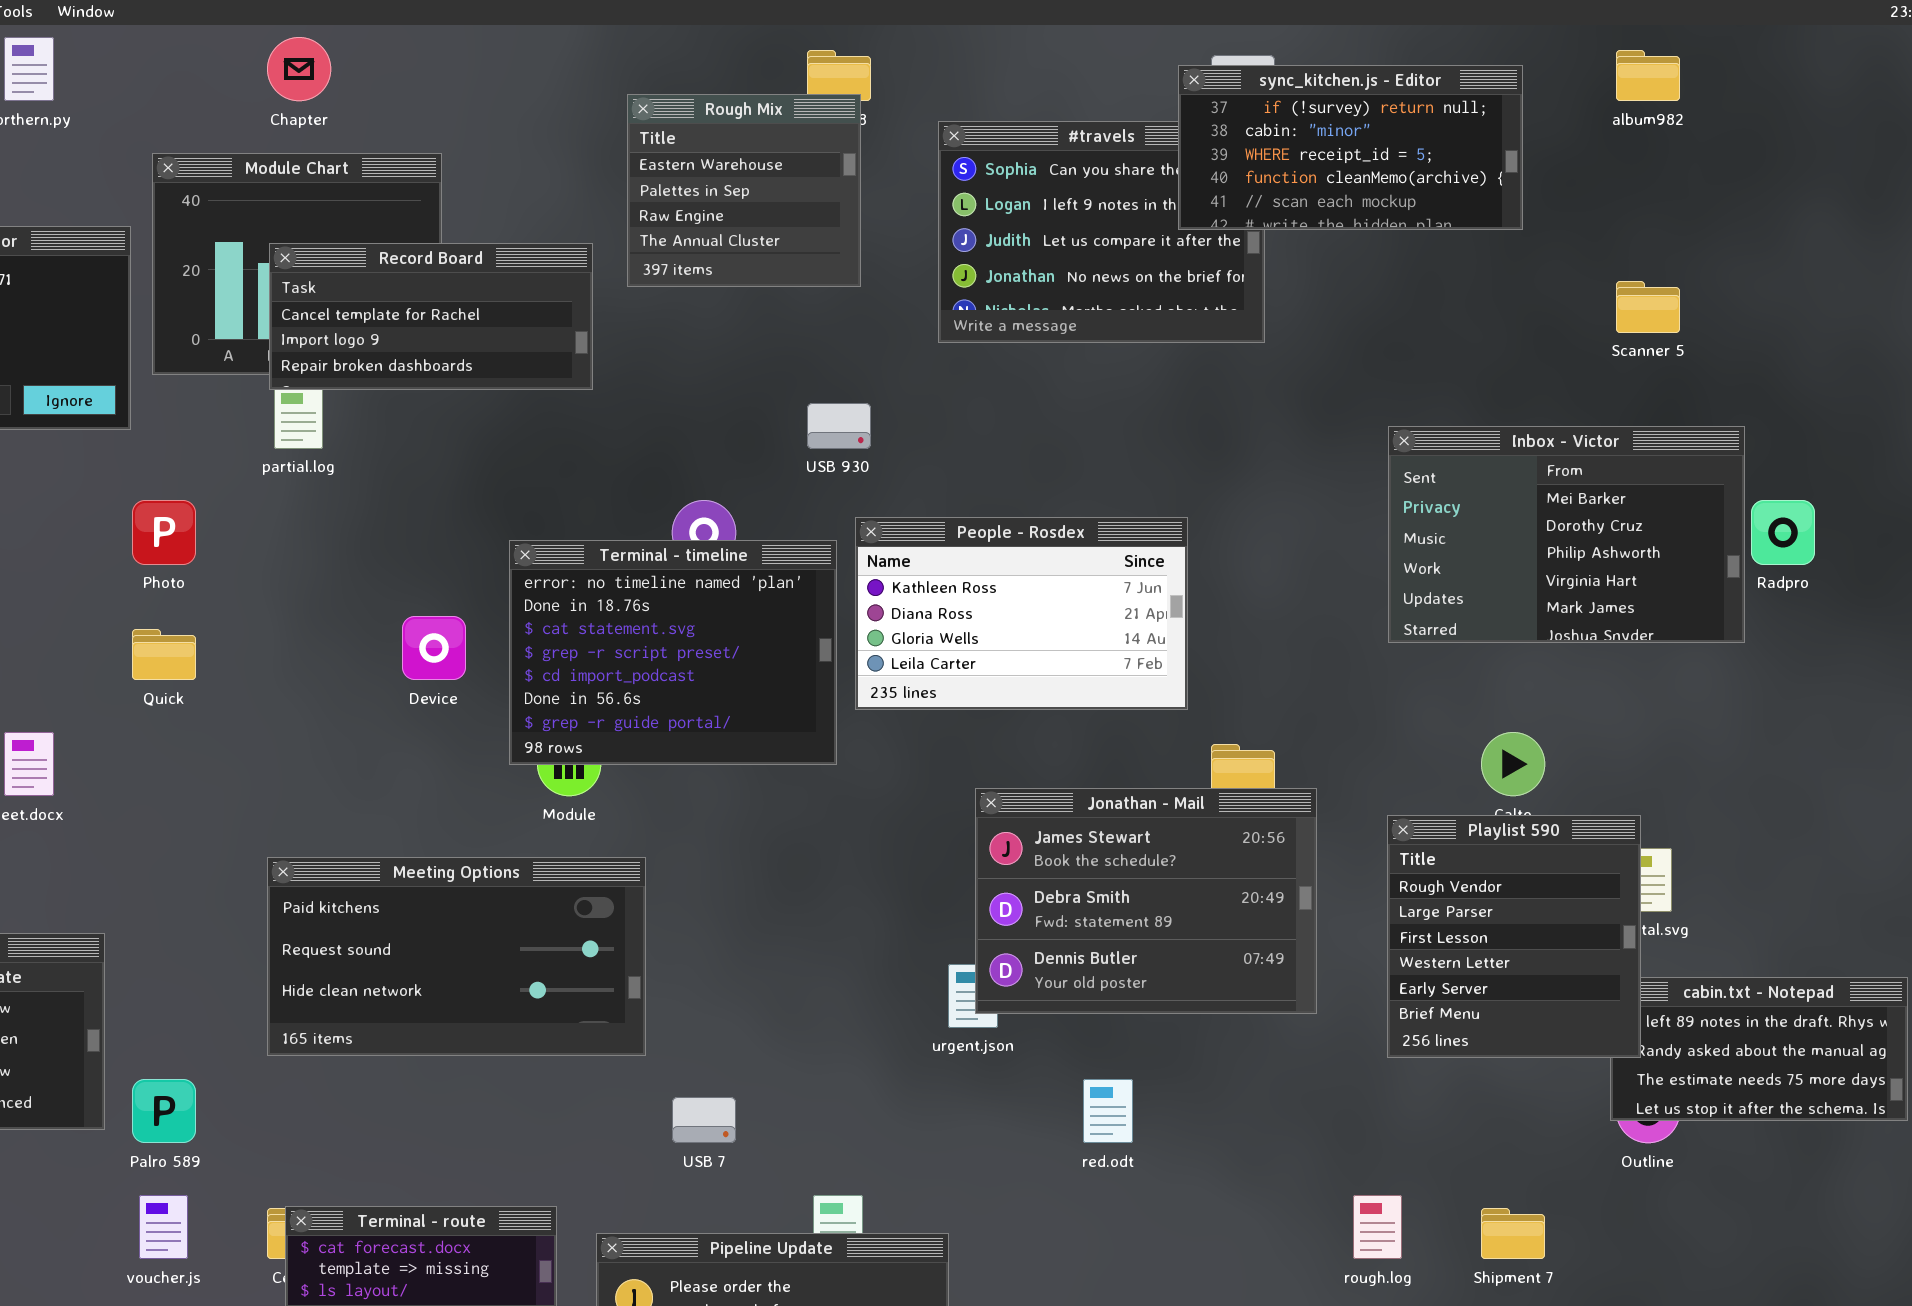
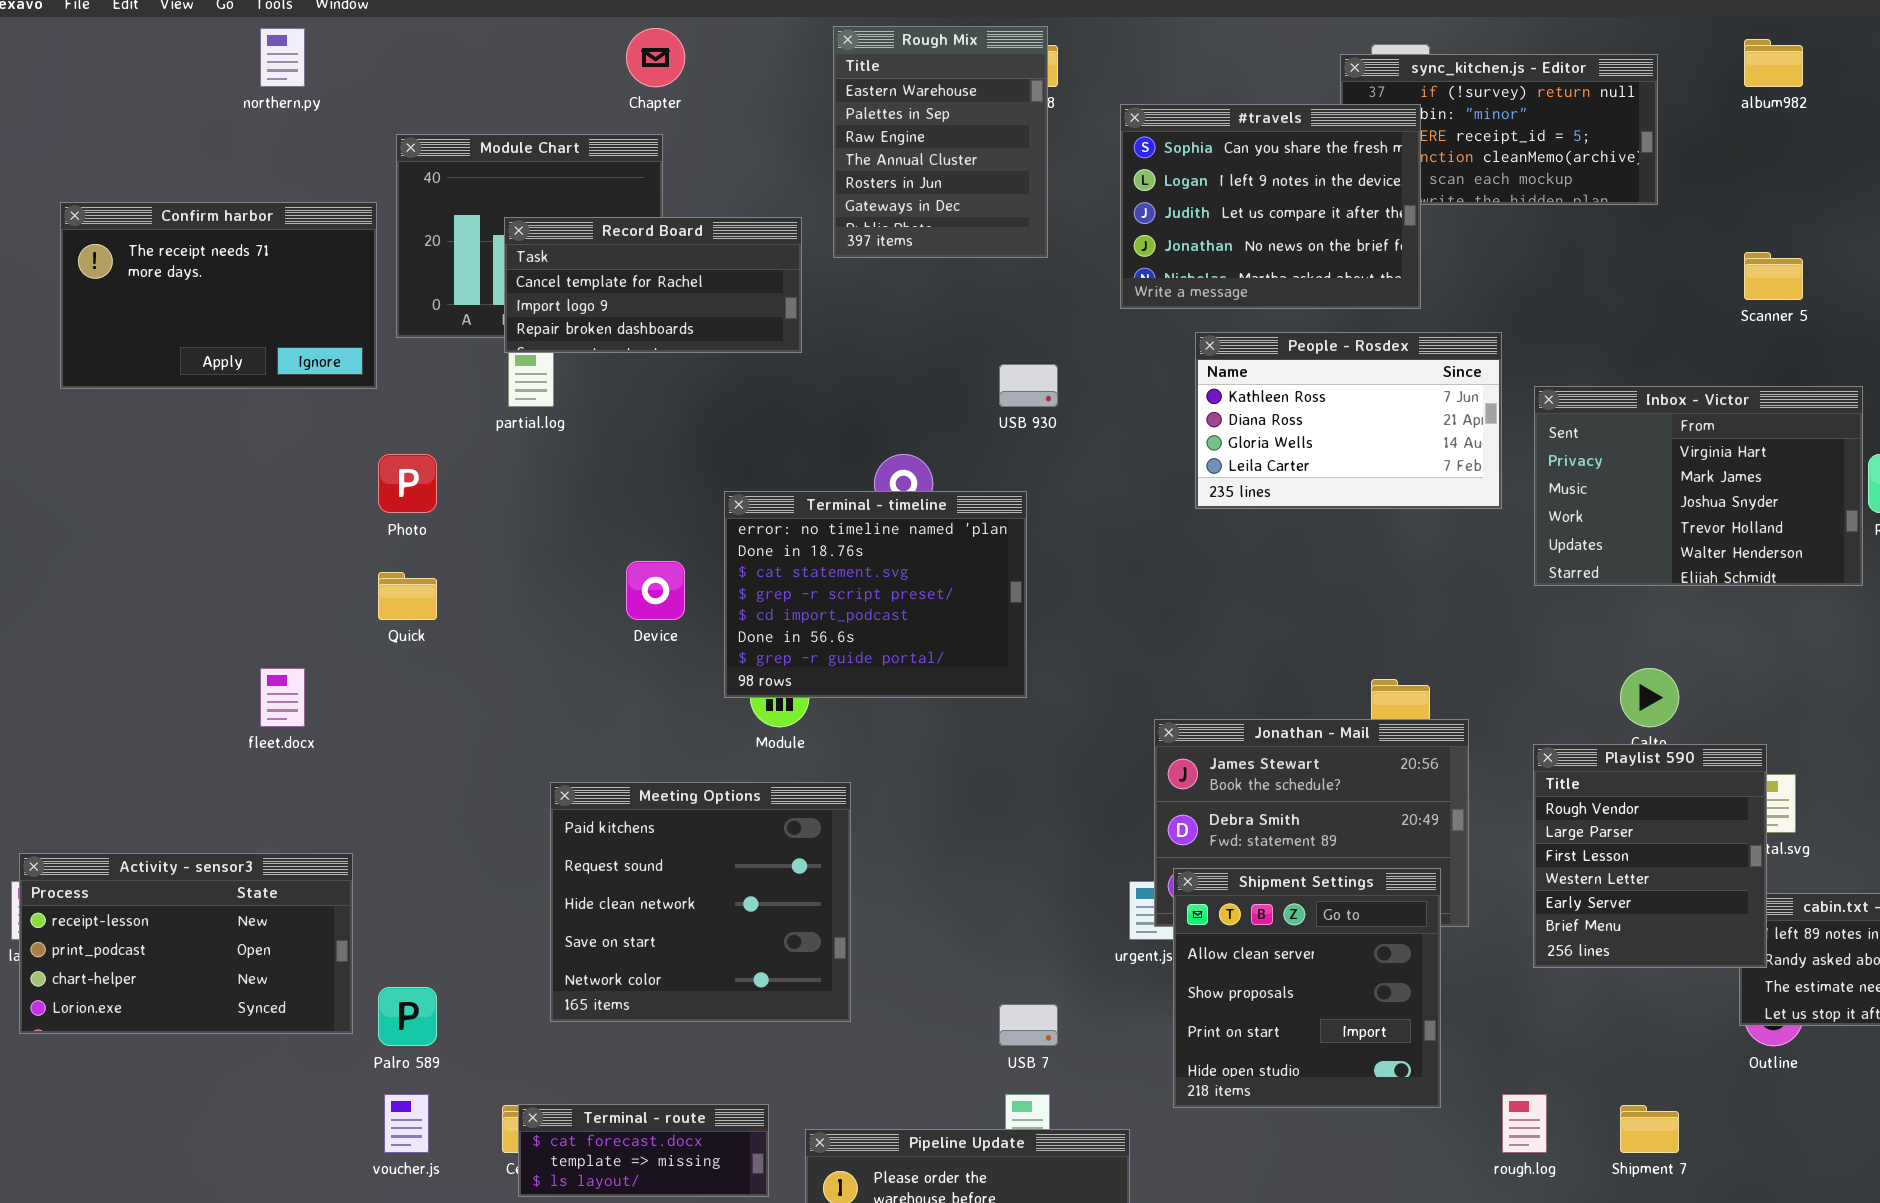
Chapter: [267,37,331,101] -> [626,28,685,87], moved
Rough Mix: [627,94,861,287] -> [833,26,1048,258], resized
#travels: [938,121,1265,343] -> [1120,104,1421,309], raised
Inbox - Victor: [1388,426,1745,643] -> [1534,386,1863,586], scrolled down 3 rows
People - Rosdex: [855,517,1188,710] -> [1195,332,1502,509], moved
Meeting Options: [267,857,646,1056] -> [550,782,851,1022], resized
Shipment Settings: none -> [1173,868,1441,1108], opened
USB 7: [672,1097,736,1143] -> [999,1004,1058,1046], moved

